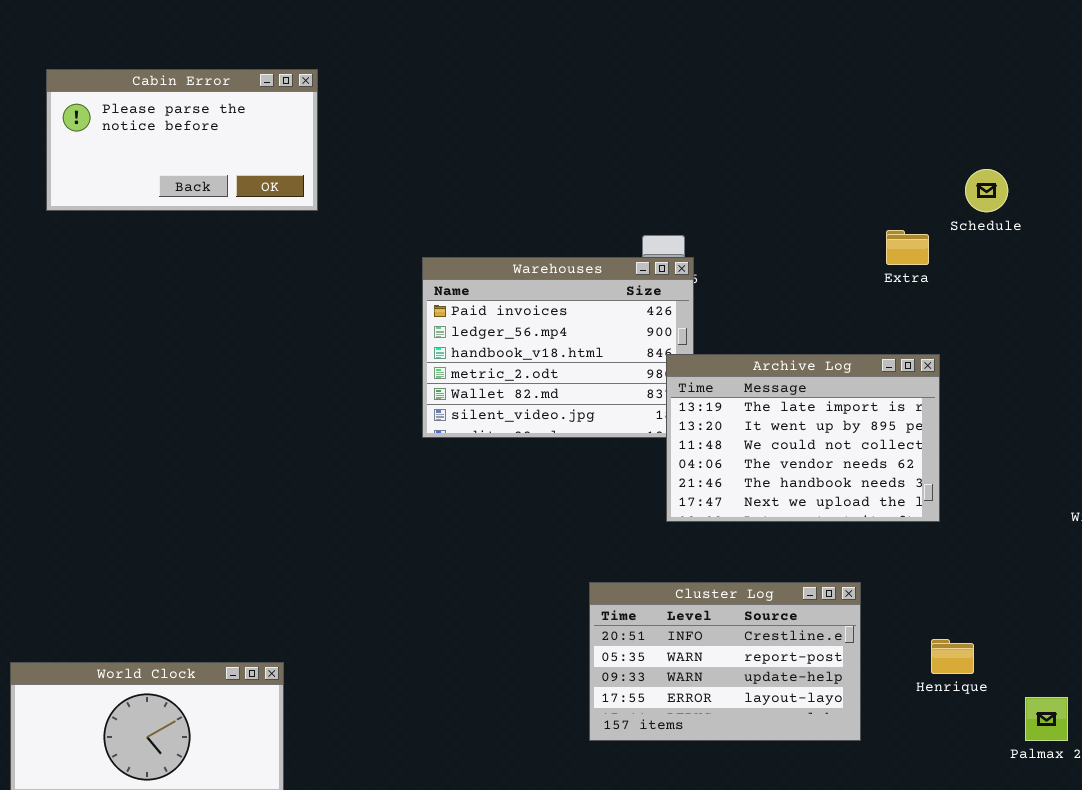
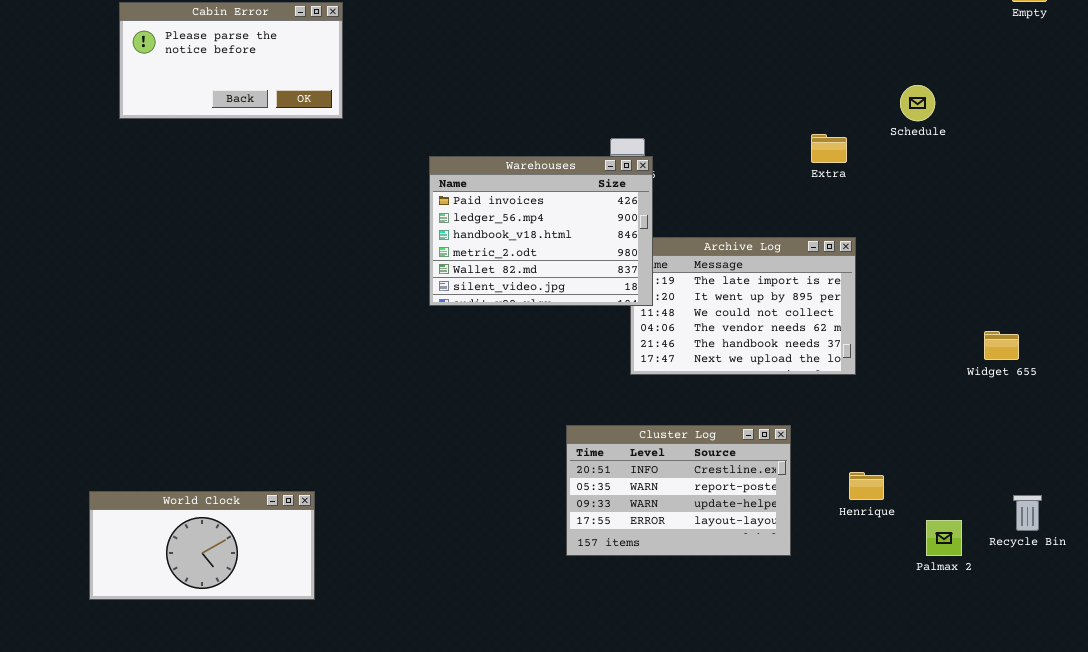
Schedule: [965,169,1008,212] -> [900,85,935,121], moved
Warehouses: [422,257,694,438] -> [429,156,653,306], raised

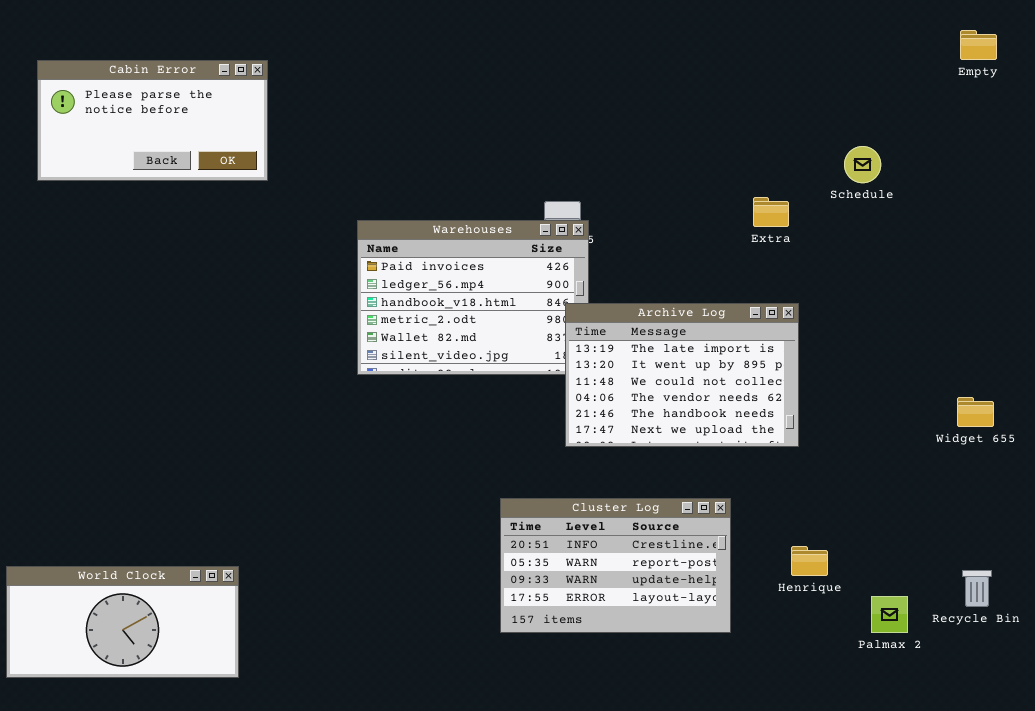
Archive Log: [630,237,856,375] -> [565,303,799,447], raised
Widget 655: [984,331,1019,360] -> [957,397,994,427], moved

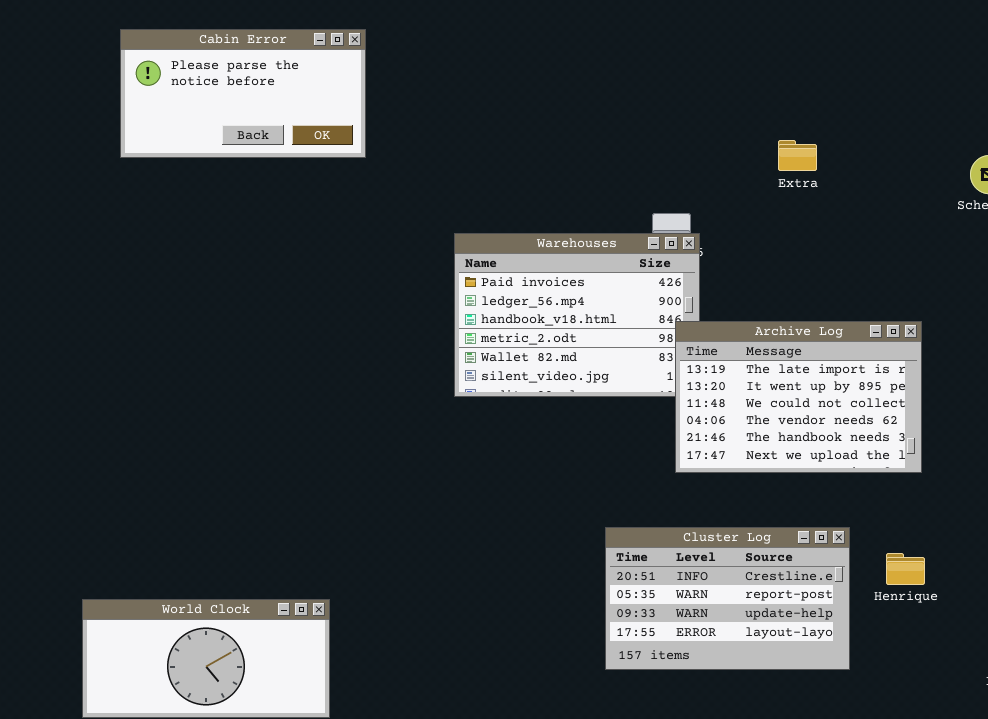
Cabin Error: [37,60,268,181] -> [120,29,366,158], moved
Extra: [753,197,789,227] -> [778,140,817,171], moved
Henrique: [791,546,828,576] -> [886,553,925,585], moved

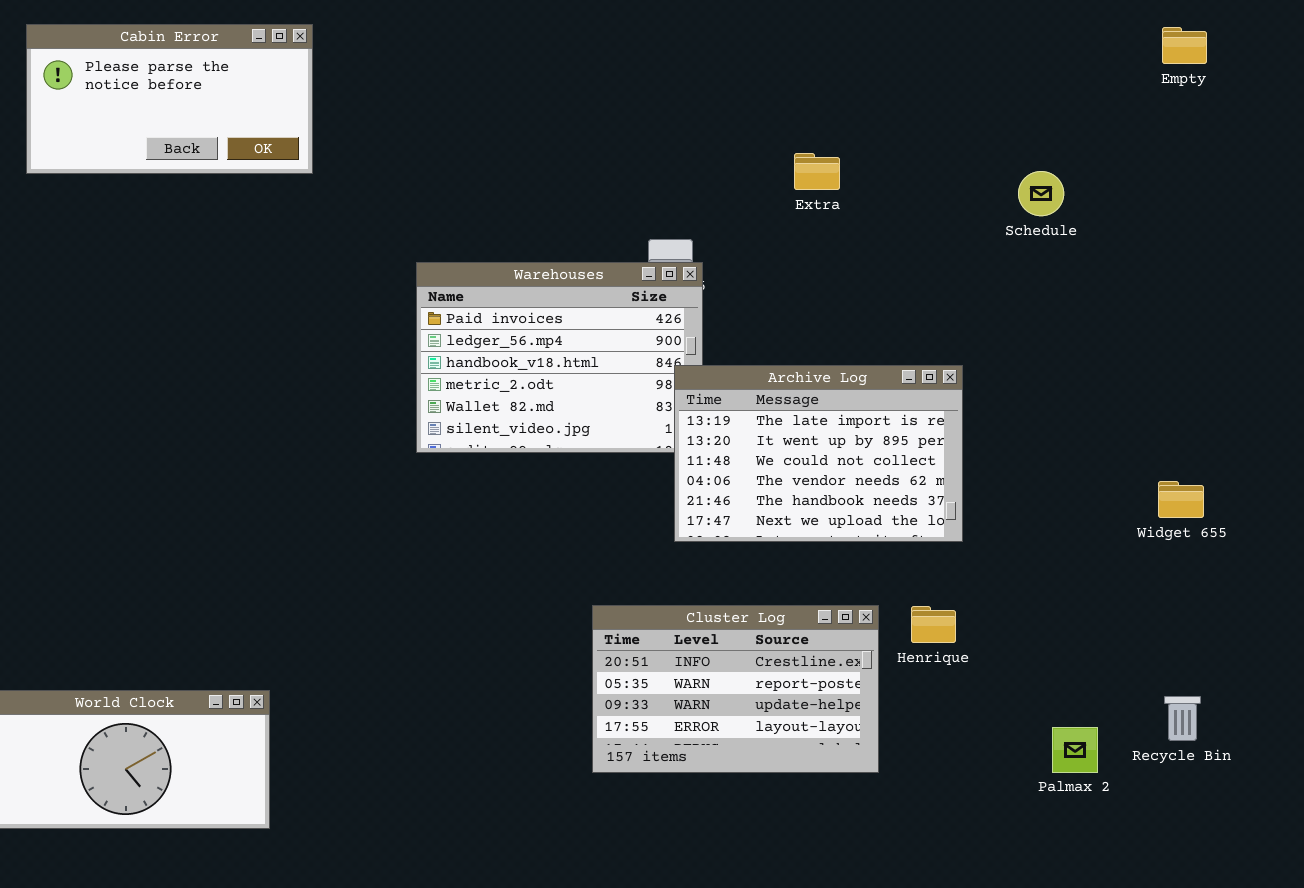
Henrique: [886,553,925,585] -> [911,606,956,643], moved

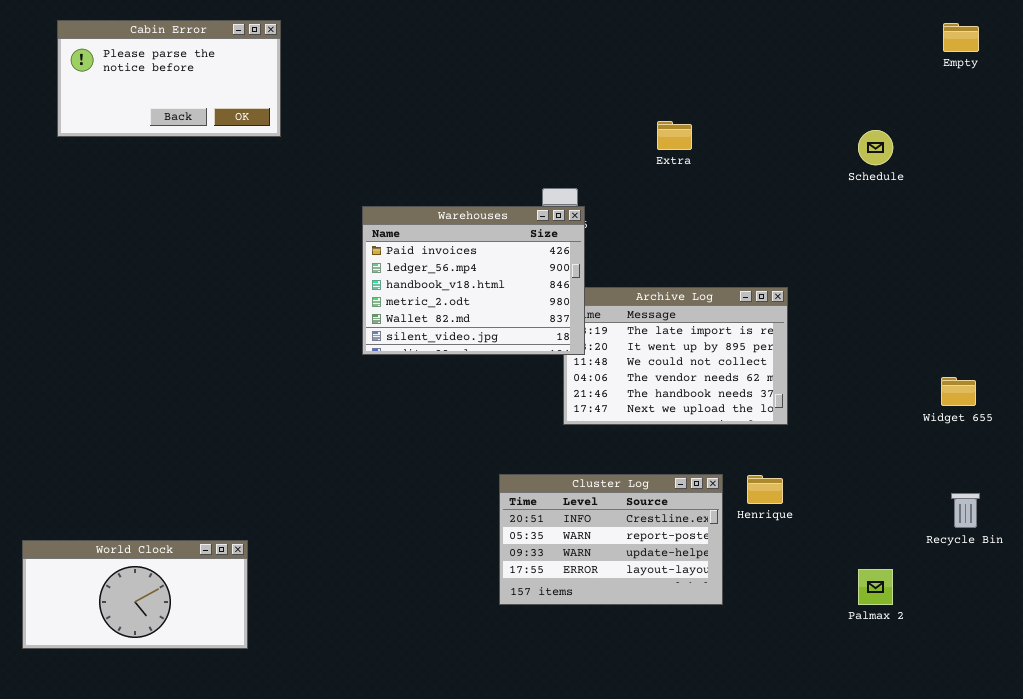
Schedule: [1018,171,1064,216] -> [858,130,893,165], moved
Warehouses: [416,262,703,453] -> [362,206,585,355], raised
Recycle Bin: [1164,696,1201,741] -> [951,493,980,528], moved

